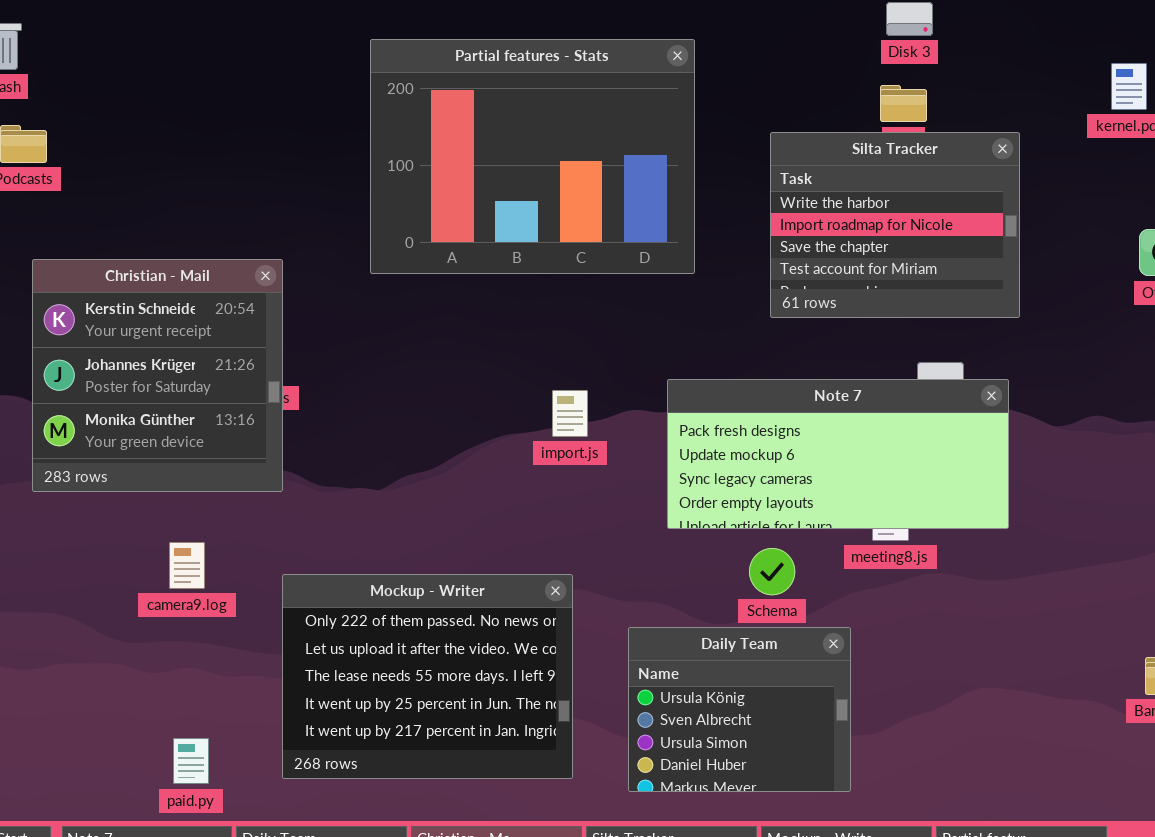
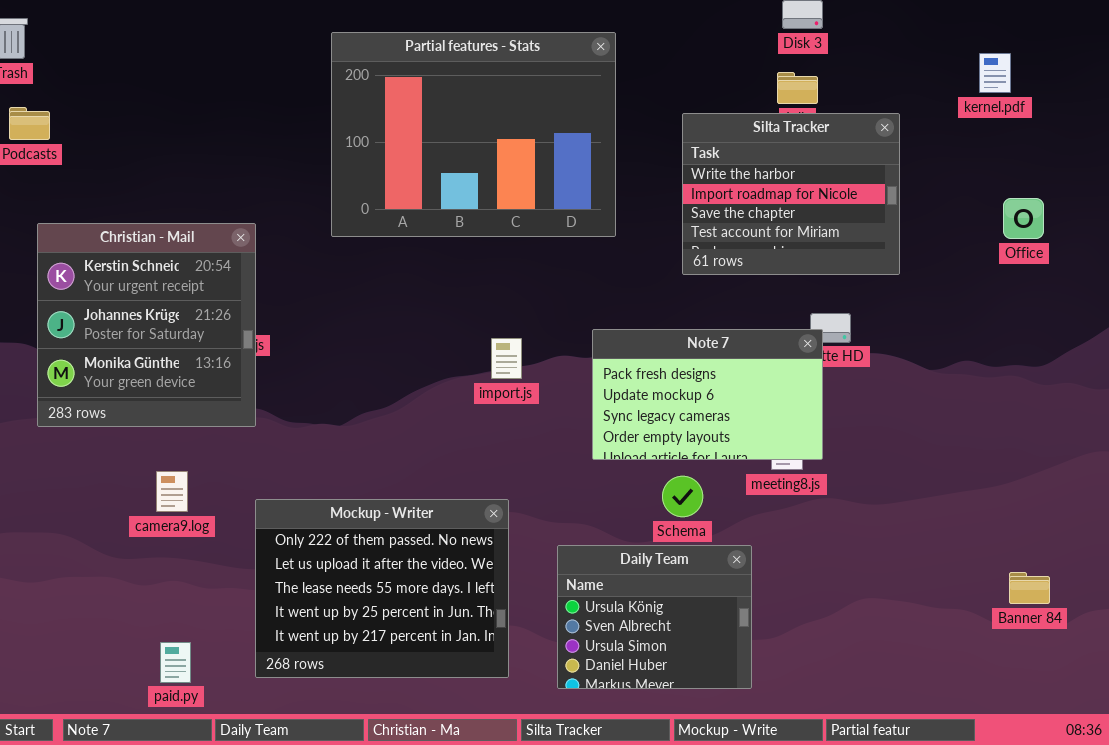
Note 7: [667,379,1009,529] -> [592,329,823,460], resized

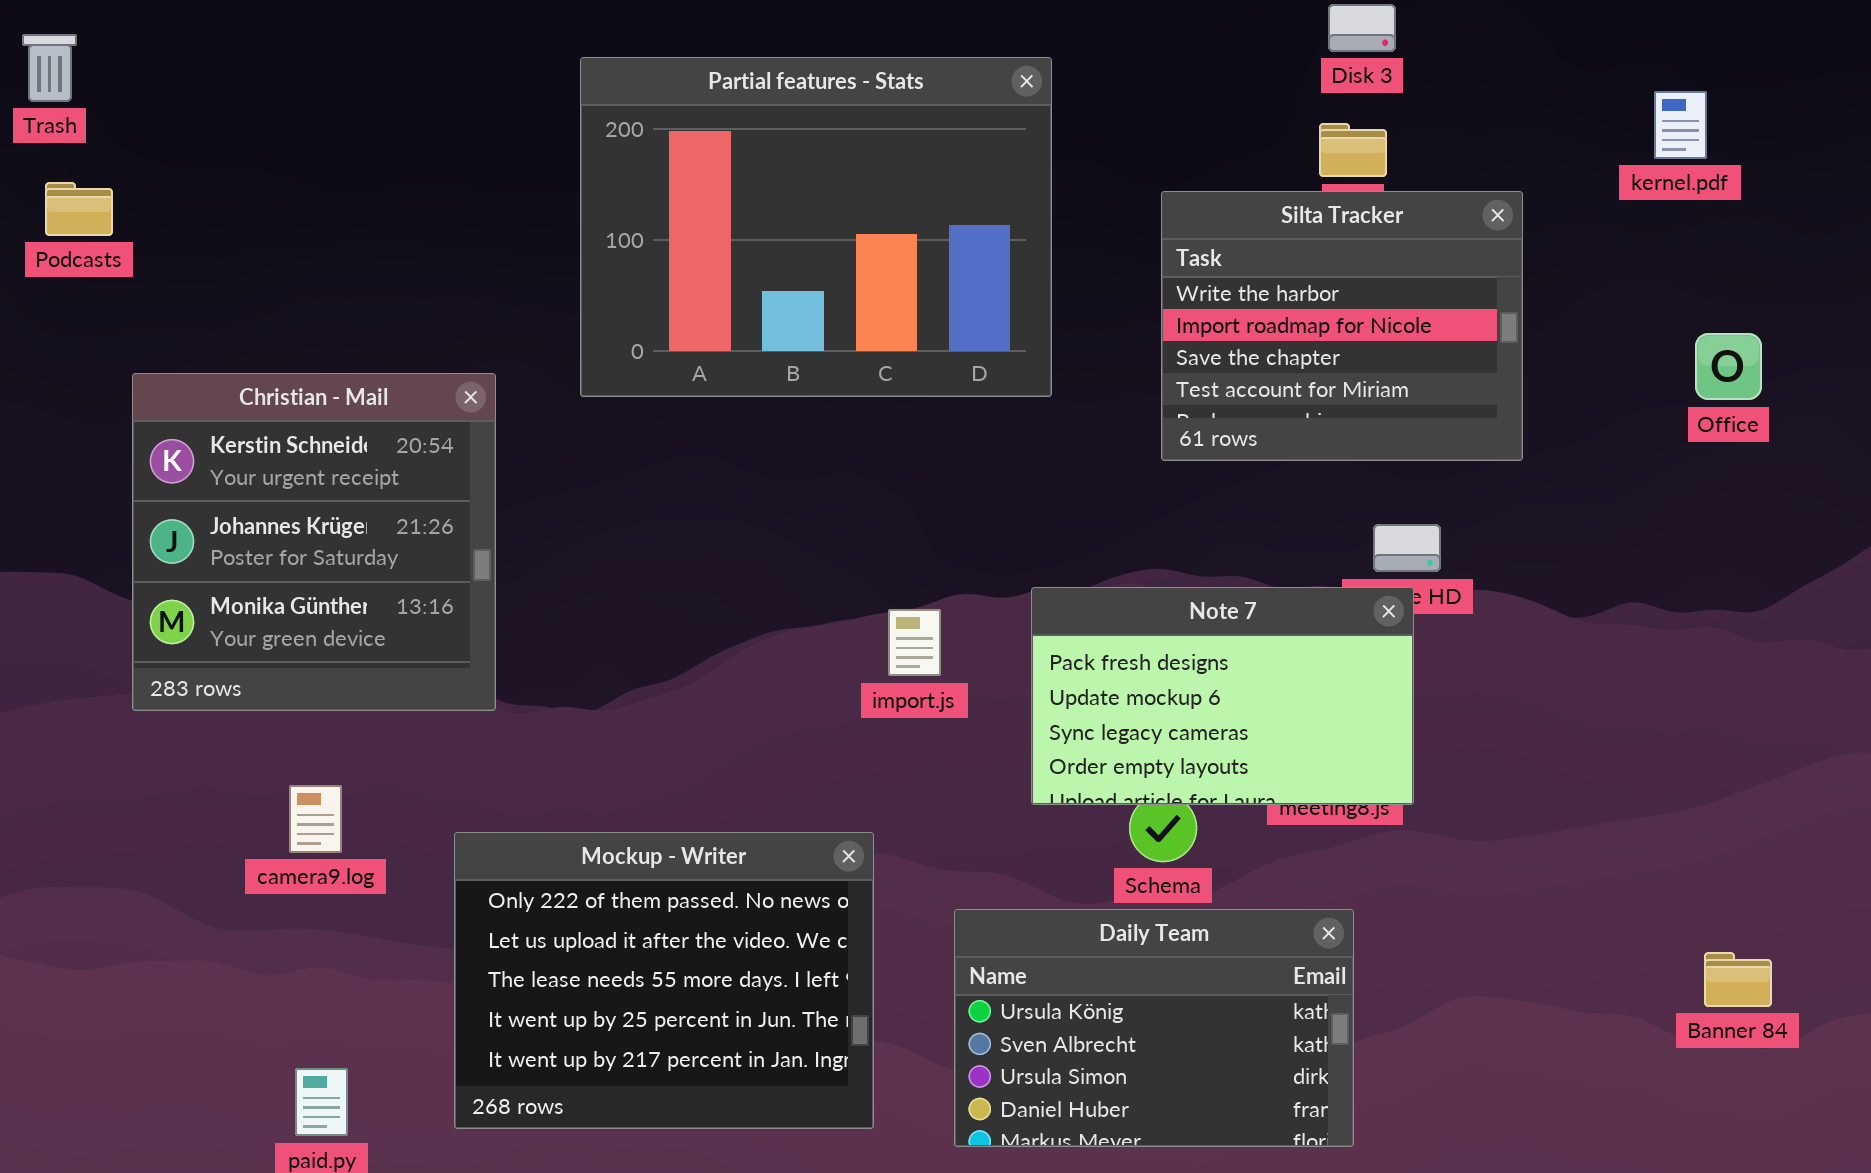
Christian - Mail: [37,223,256,427] -> [132,373,496,711], moved
Note 7: [592,329,823,460] -> [1031,587,1414,805], moved
import.js: [491,338,522,379] -> [888,609,941,676], moved
Daily Team: [557,545,752,689] -> [954,909,1354,1147], resized

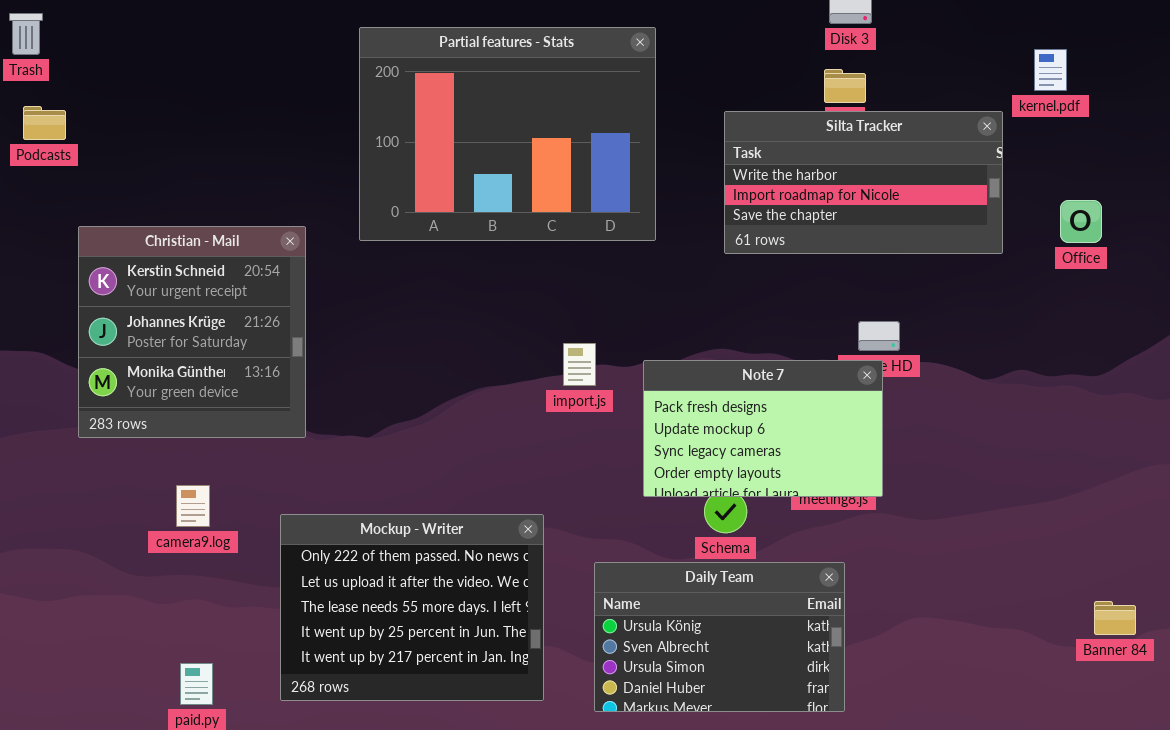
Silta Tracker: [1161,191,1523,461] -> [724,111,1003,254], resized
import.js: [888,609,941,676] -> [563,343,596,386], moved
Banner 84: [1704,952,1772,1007] -> [1094,601,1136,635], moved

